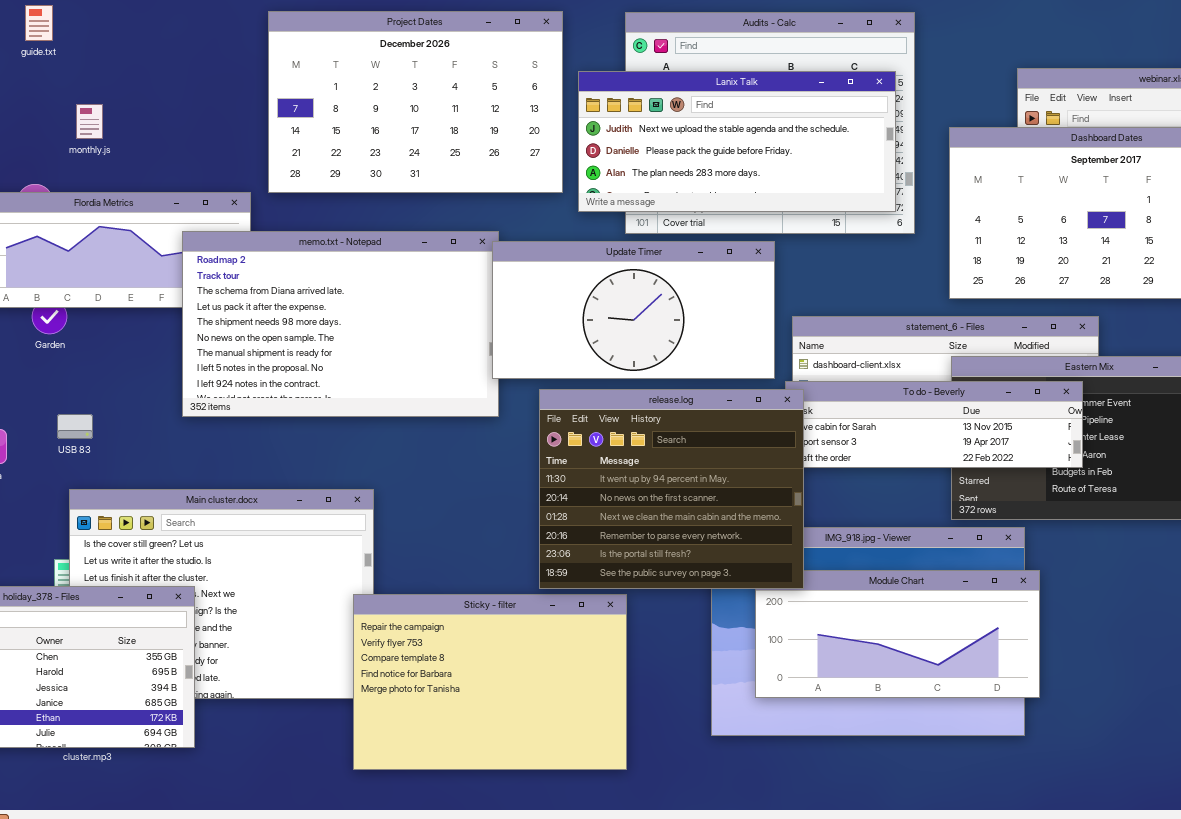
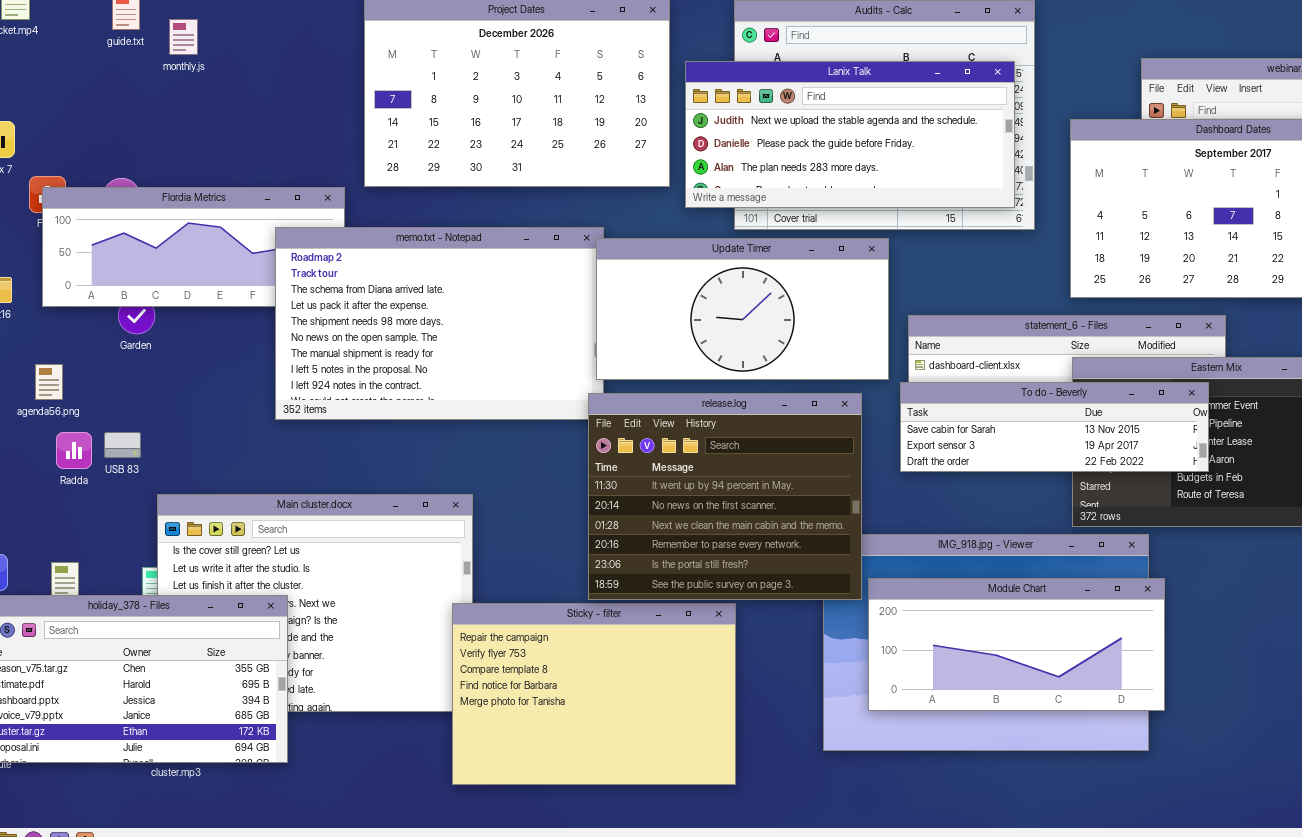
monthly.js: [76,104,103,139] -> [169,19,198,55], moved
release.log: [539,389,804,589] -> [588,393,862,600], moved
USB 83: [57,414,93,439] -> [104,432,141,458], moved

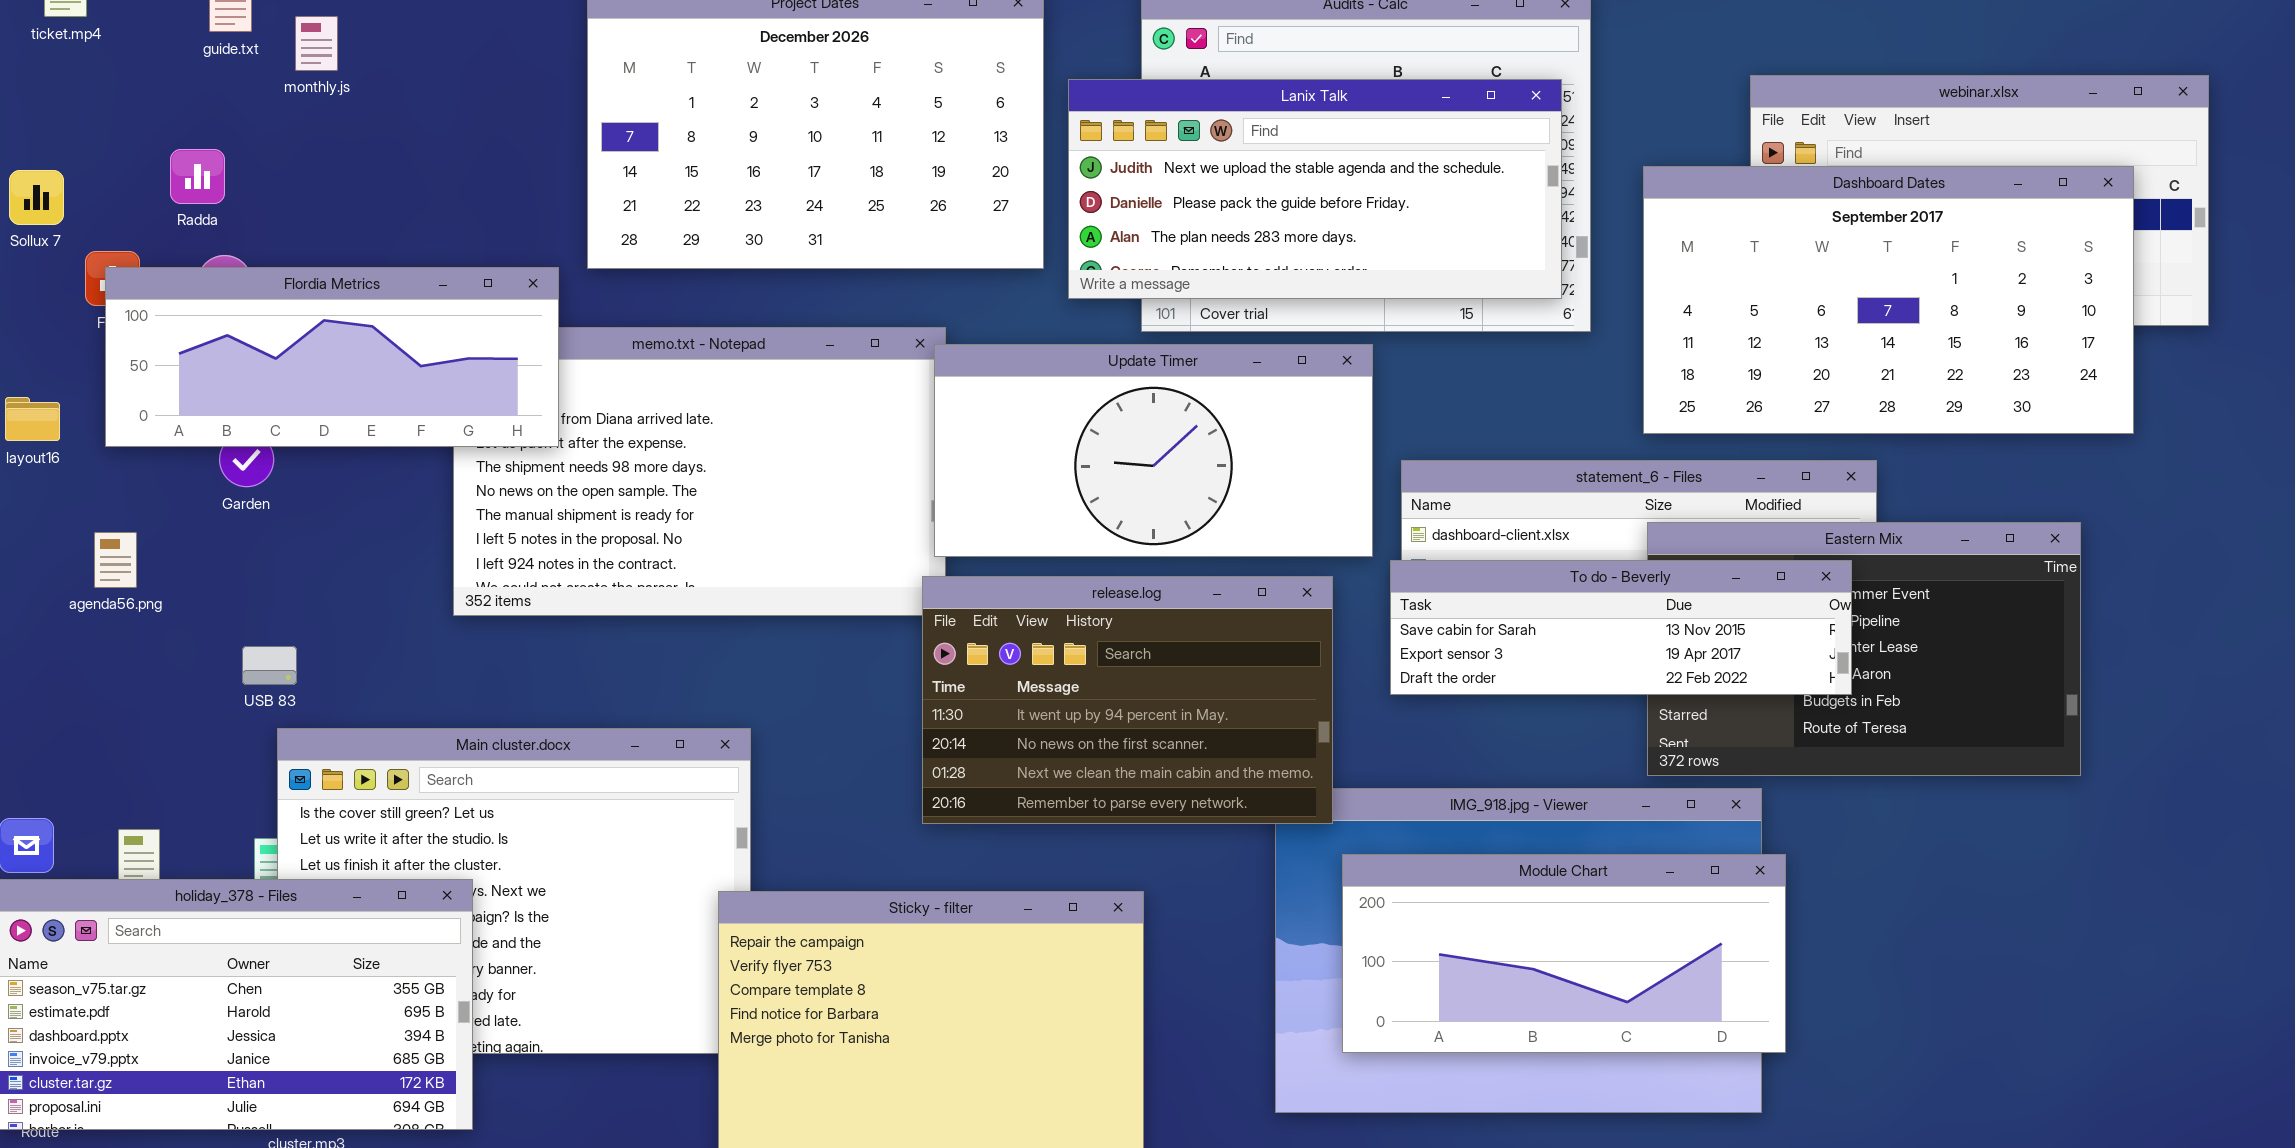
Flordia Metrics: [42,187,345,307] -> [105,267,559,447], raised
release.log: [588,393,862,600] -> [922,576,1333,824], resized
Radda: [56,432,92,469] -> [170,149,225,204], moved
USB 83: [104,432,141,458] -> [242,646,297,685], moved

